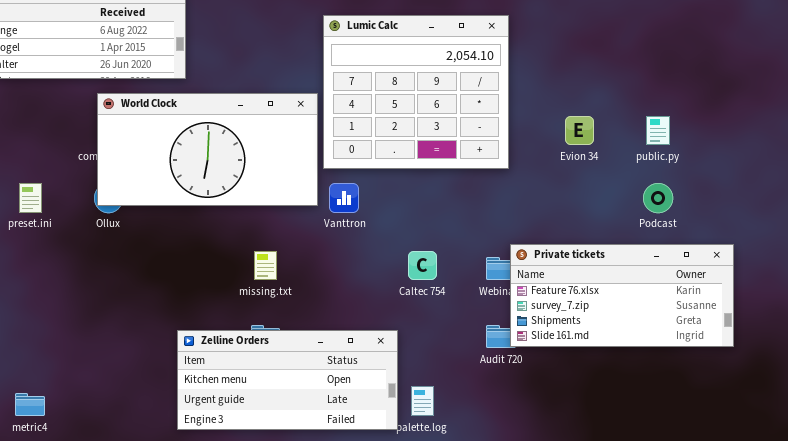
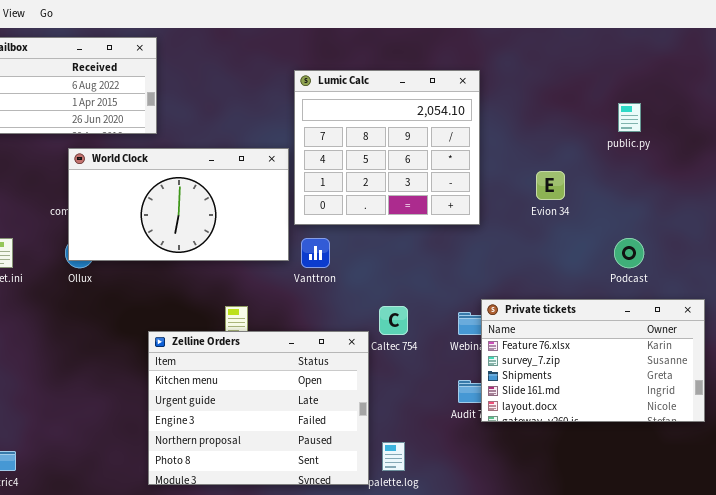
public.py: [646,116,670,145] -> [618,103,641,132], moved
Private tickets: [510,244,734,347] -> [481,299,705,422], resized
Zelline Orders: [177,330,398,430] -> [148,331,369,485], resized

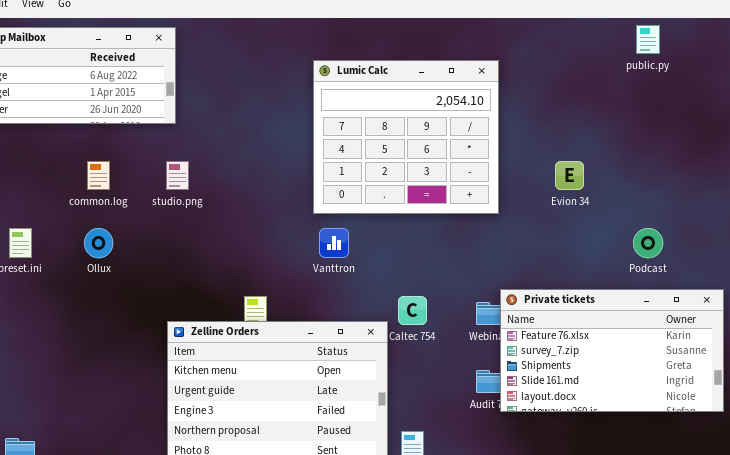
public.py: [618,103,641,132] -> [636,25,660,54], moved
World Clock: [68,148,289,261] -> none, closed

